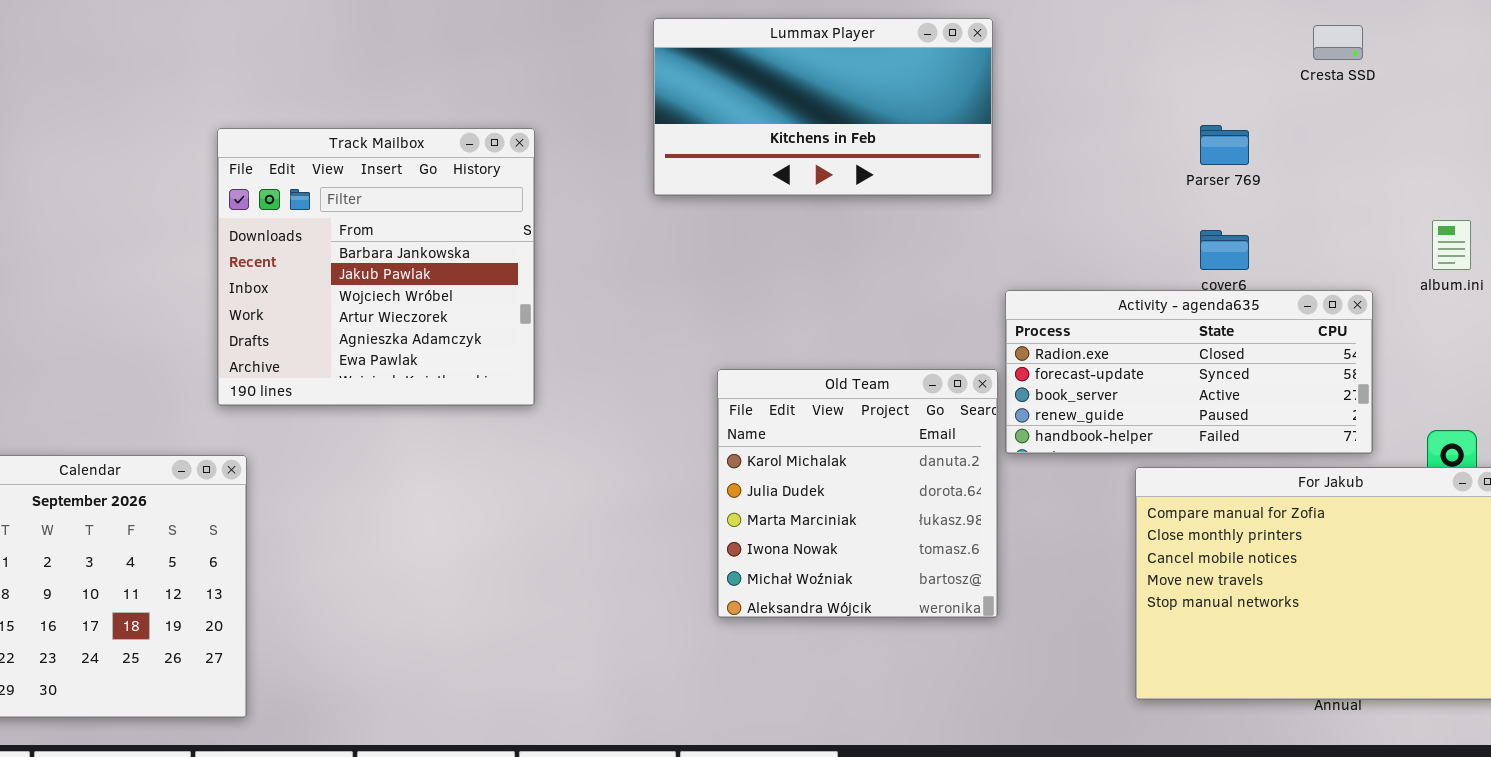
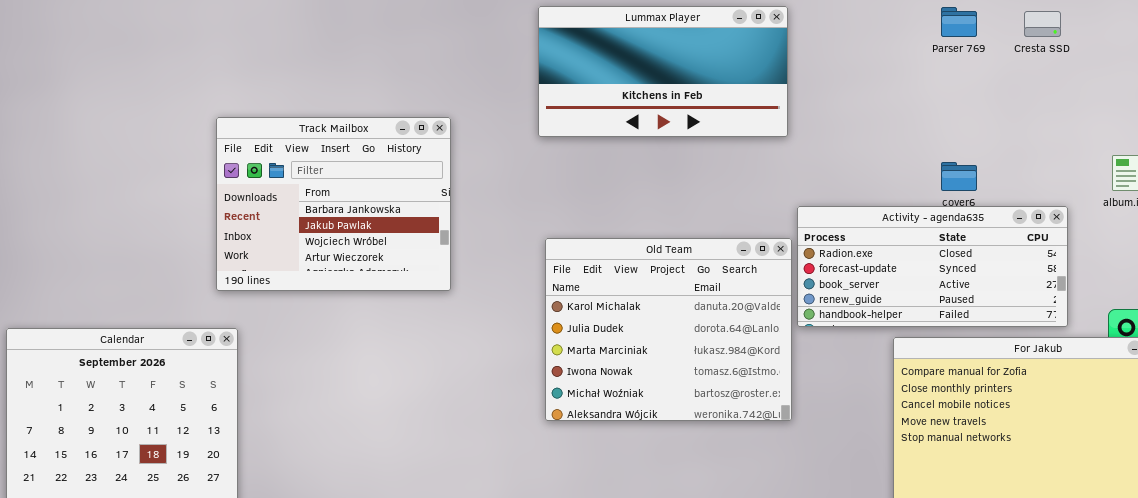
Parser 769: [1200,125,1249,165] -> [941,7,977,37], moved
Track Mailbox: [217,128,535,406] -> [216,117,451,291], resized
Old Team: [717,369,998,618] -> [545,238,792,421], moved, resized

